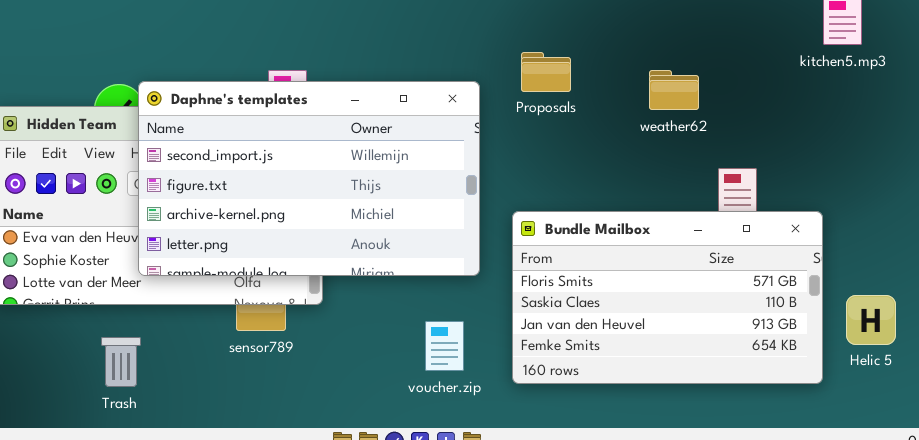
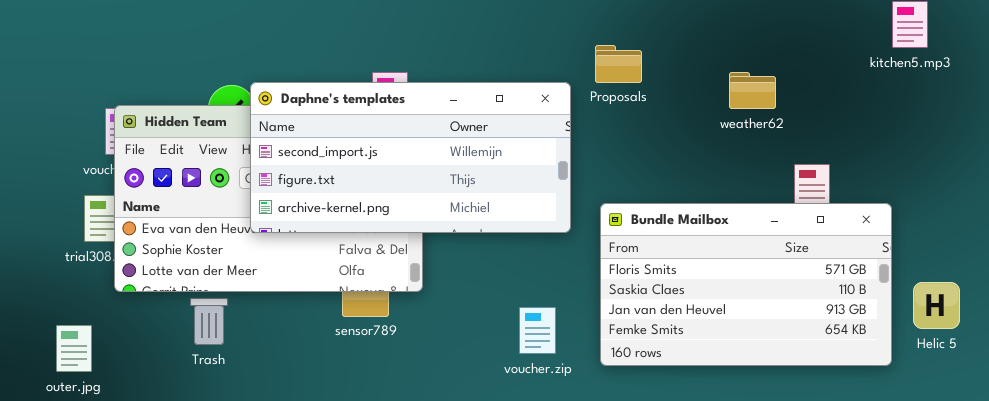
Proposals: [521,52,571,92] -> [595,45,642,83], moved
Daphne's templates: [138,81,480,276] -> [250,82,571,233], resized
Trash: [101,337,141,387] -> [190,298,228,345], moved

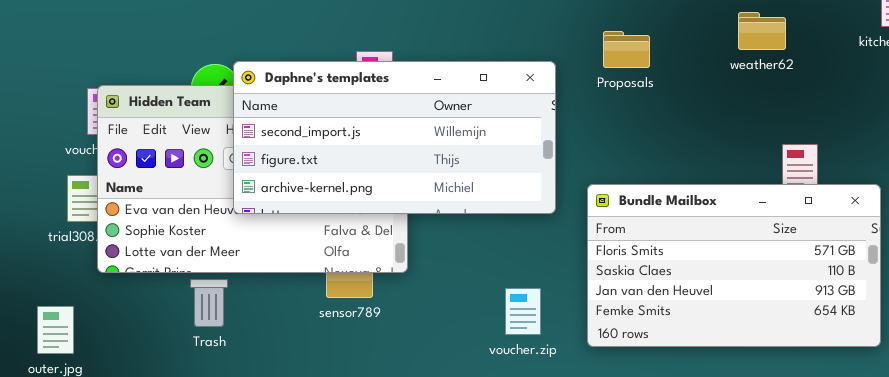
Proposals: [595,45,642,83] -> [603,31,650,68], moved
weather62: [729,72,776,109] -> [738,12,786,50], moved
Trash: [190,298,228,345] -> [190,279,228,327], moved

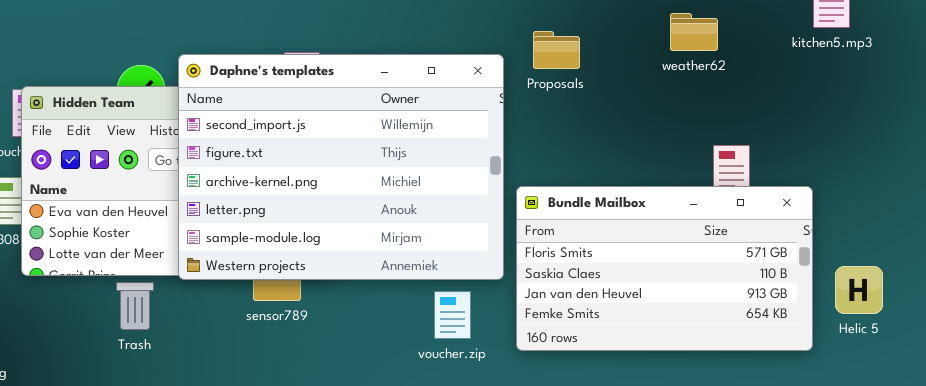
Daphne's templates: [233,61,556,214] -> [178,54,504,280], moved, resized

